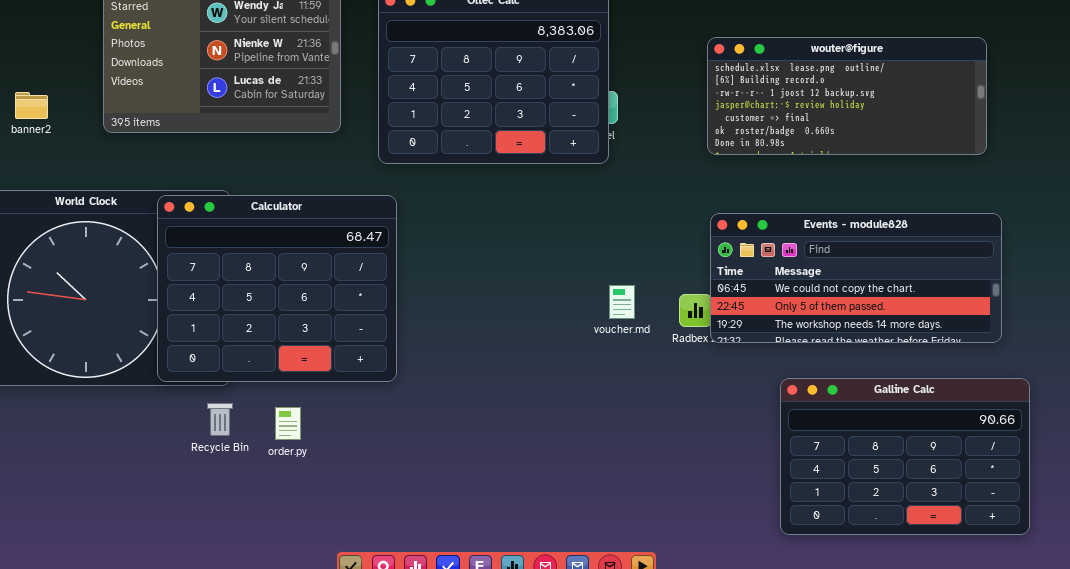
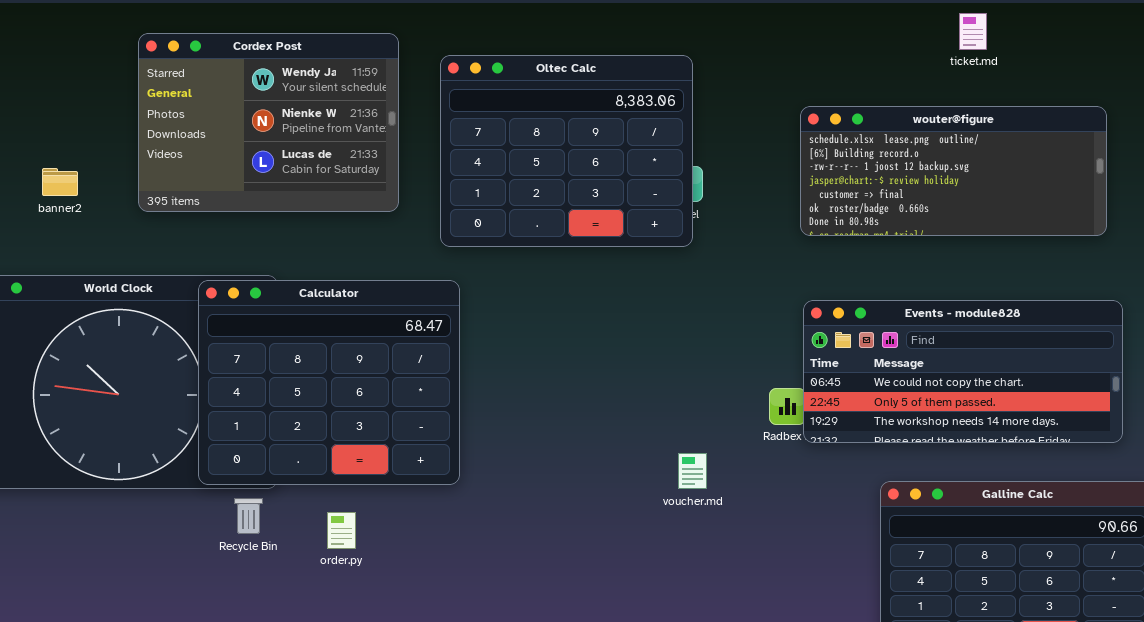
voucher.md: [609,285,635,319] -> [678,453,707,489], moved
Recycle Bin: [207,403,233,436] -> [234,498,263,534], moved

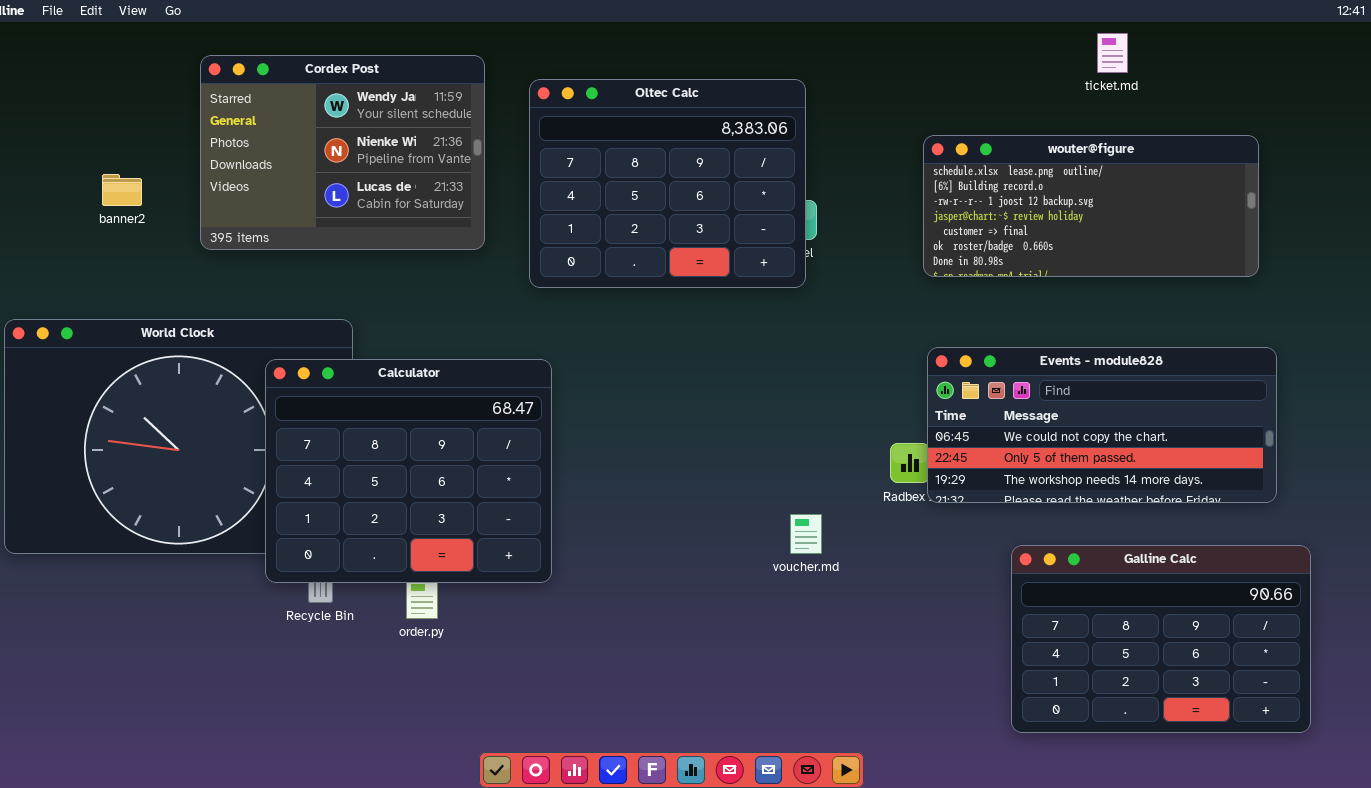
banner2: [42,168,78,196] -> [102,174,142,206], moved
Calculator: [198,280,460,485] -> [265,359,552,583], moved

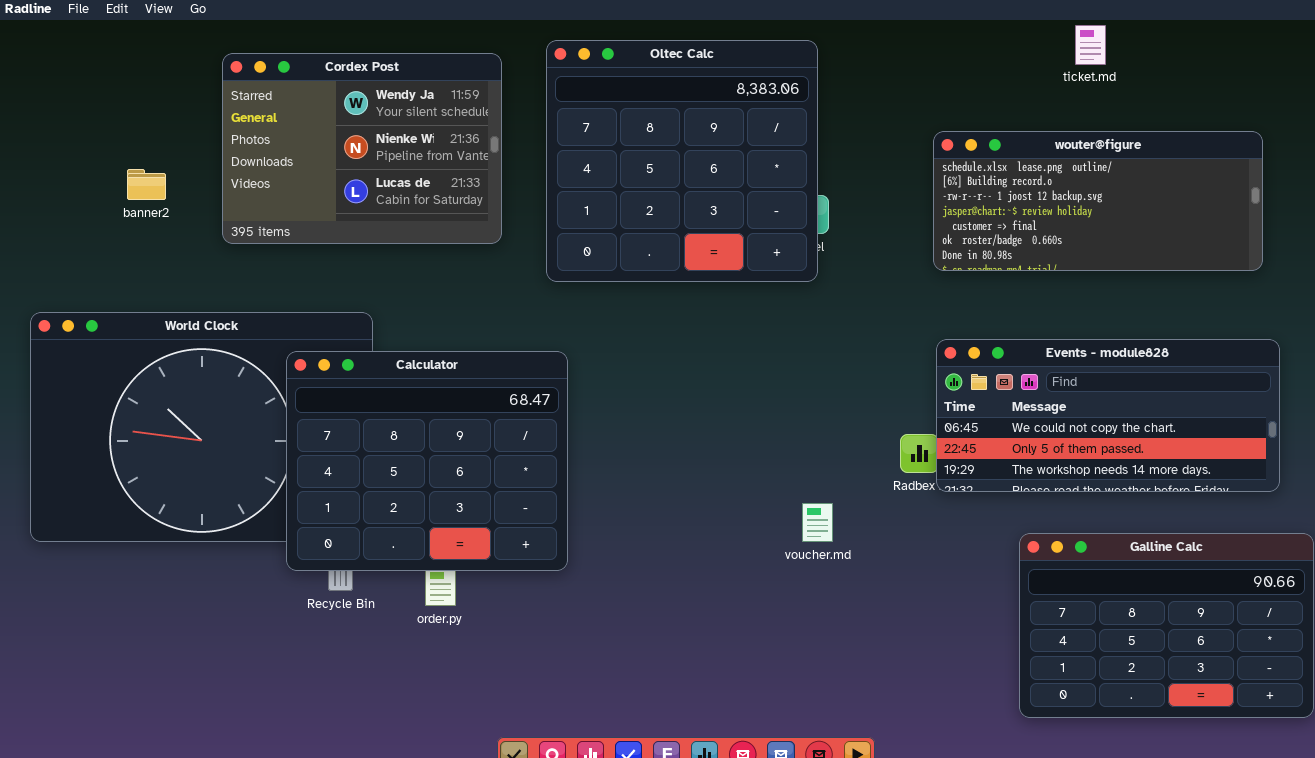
ticket.md: [1097,33,1128,73] -> [1075,25,1106,65], moved
Oltec Calc: [529,79,806,288] -> [546,40,818,282], resized

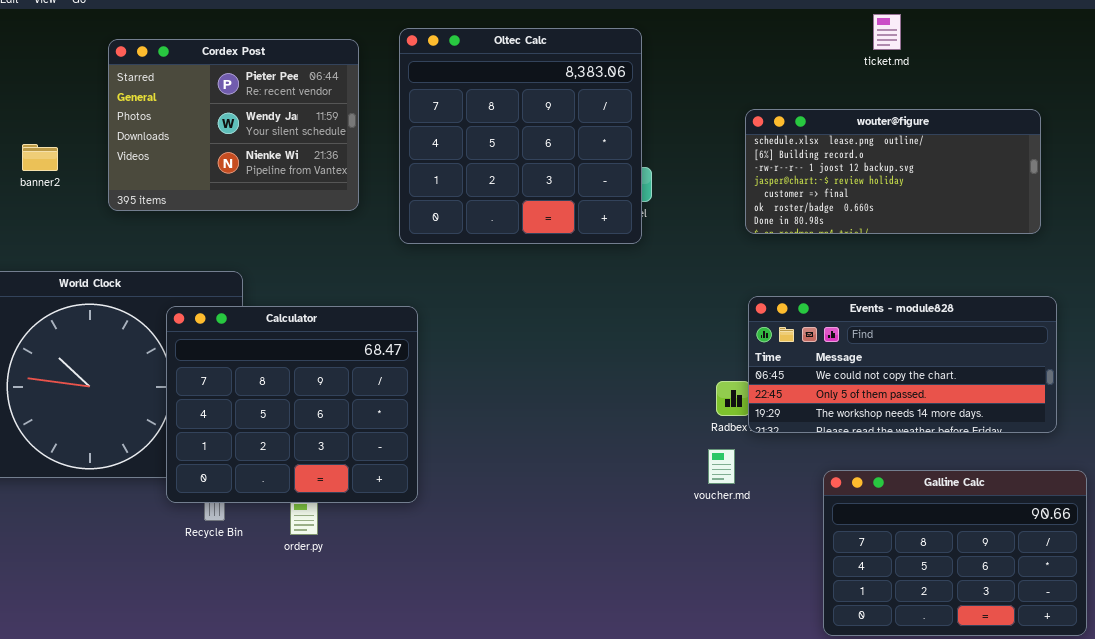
Cordex Post: [222,53,502,244] -> [108,39,359,211], scrolled up 1 row
voucher.md: [802,503,833,542] -> [708,449,735,484], moved

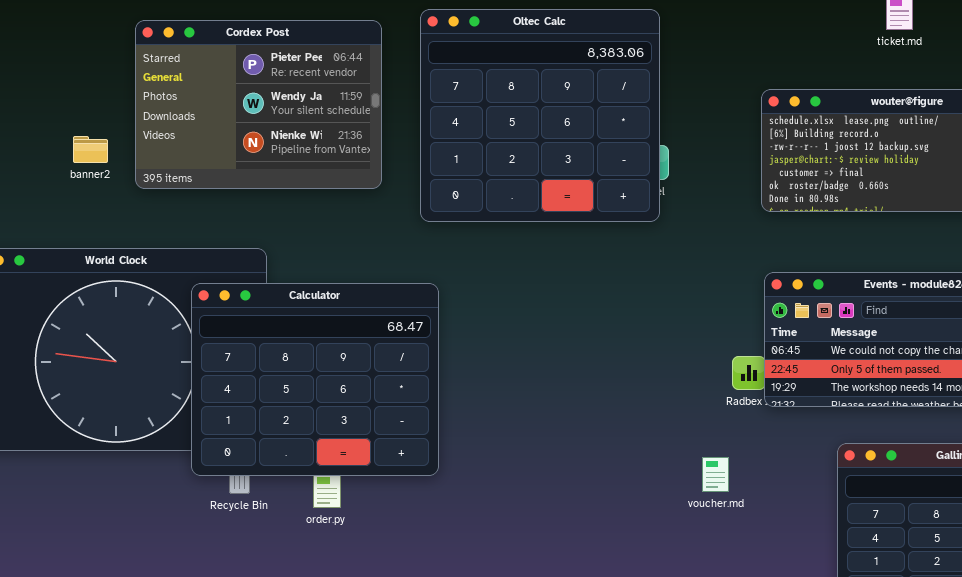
banner2: [22,144,58,171] -> [73,136,108,163], moved
voucher.md: [708,449,735,484] -> [702,457,729,492], moved

